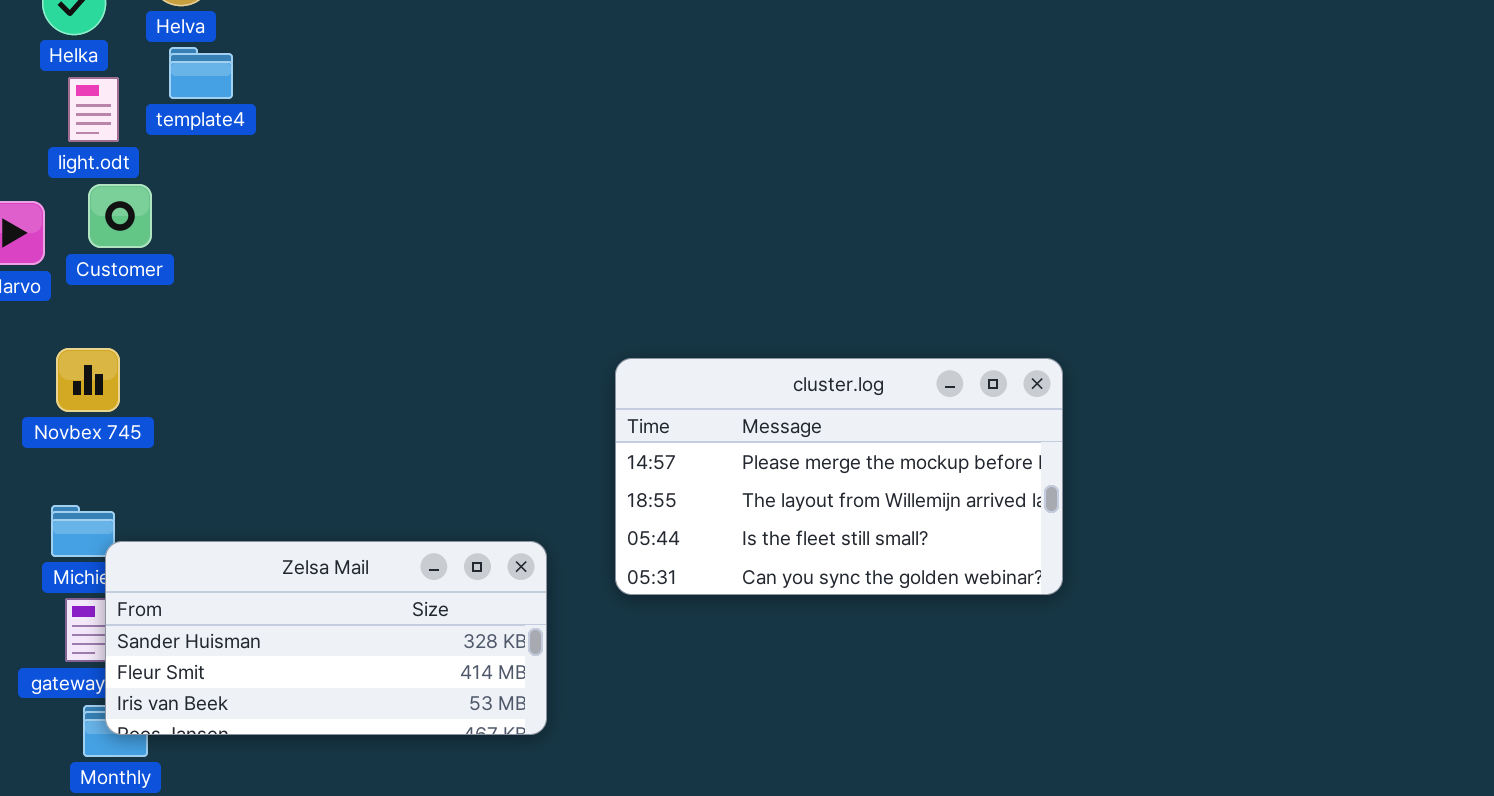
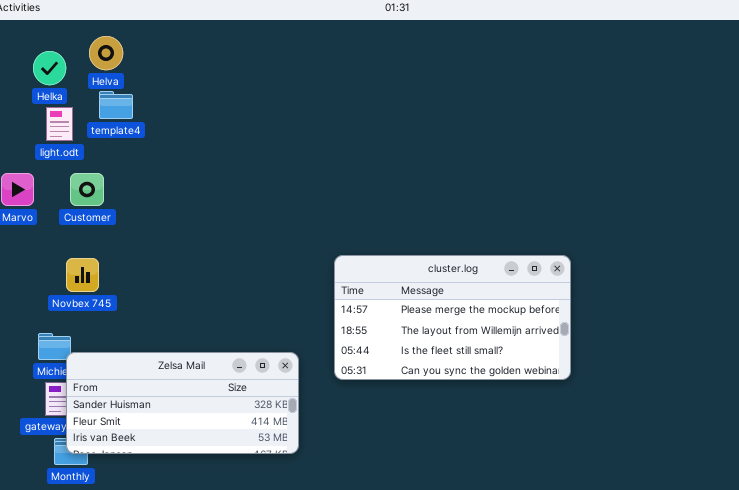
Customer: [88,184,152,248] -> [70,173,104,206], moved
Novbex 745: [56,348,120,412] -> [66,258,99,292], moved

